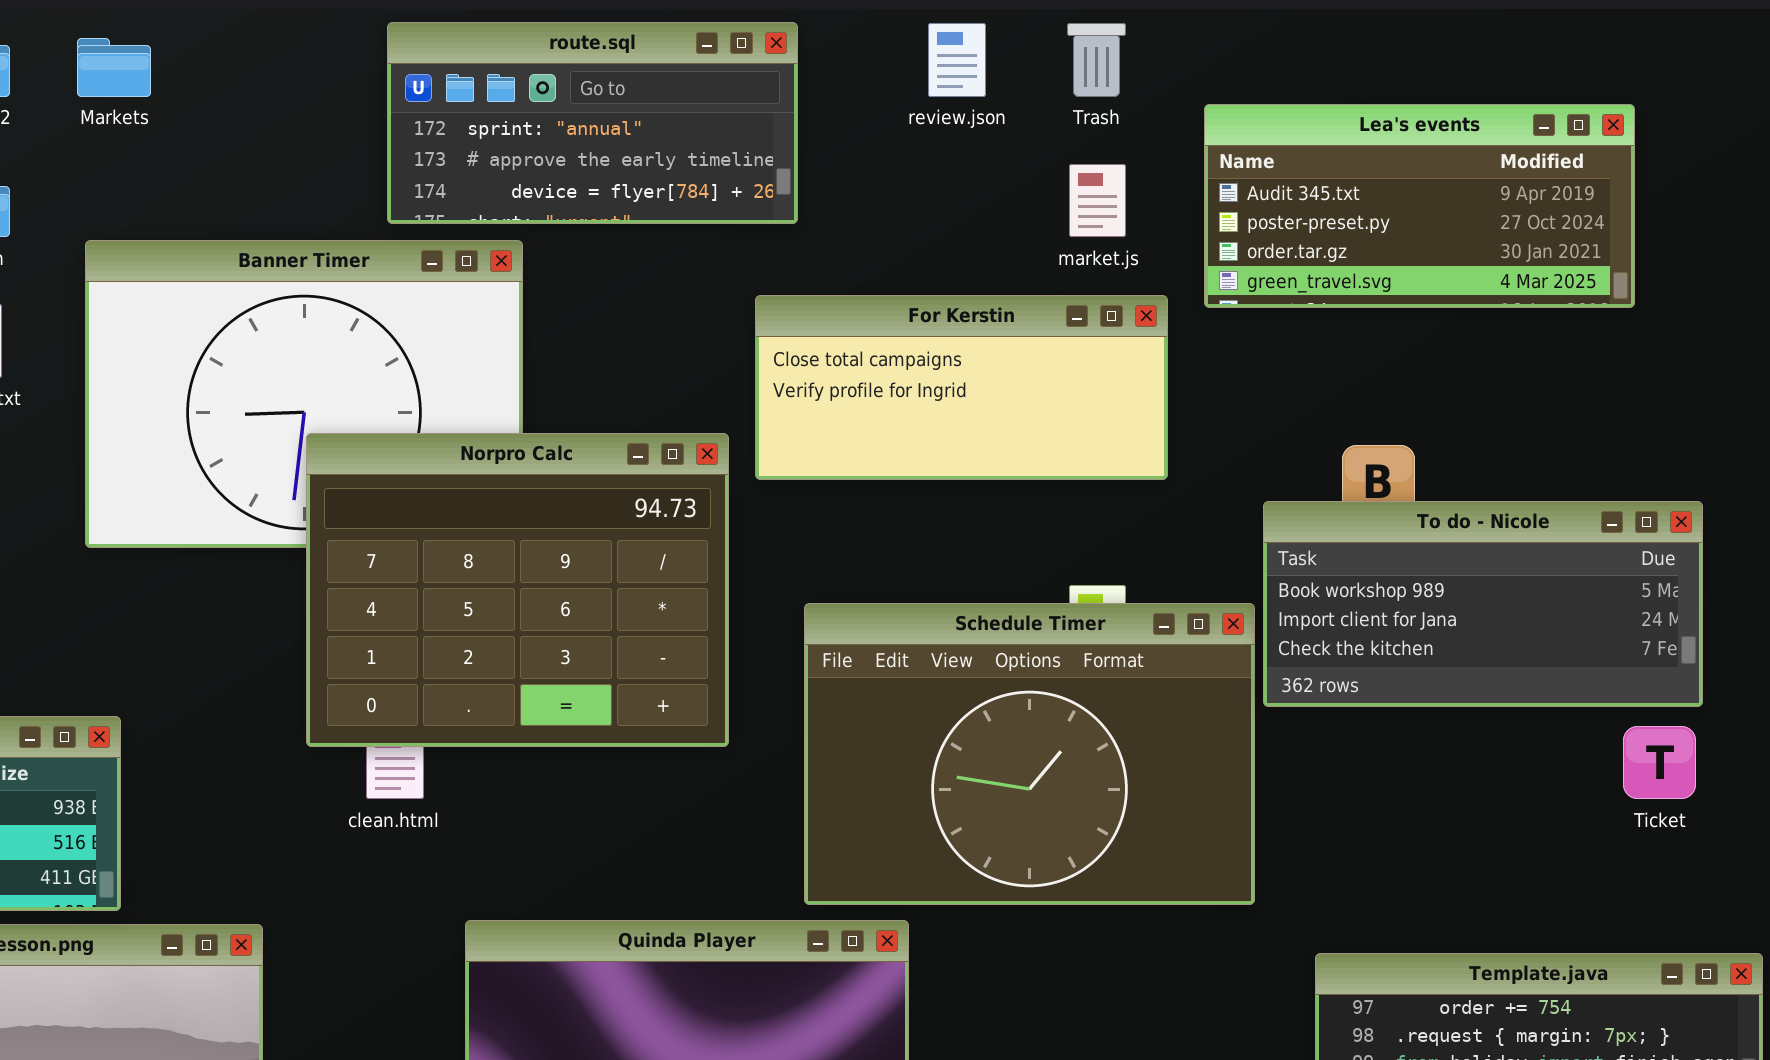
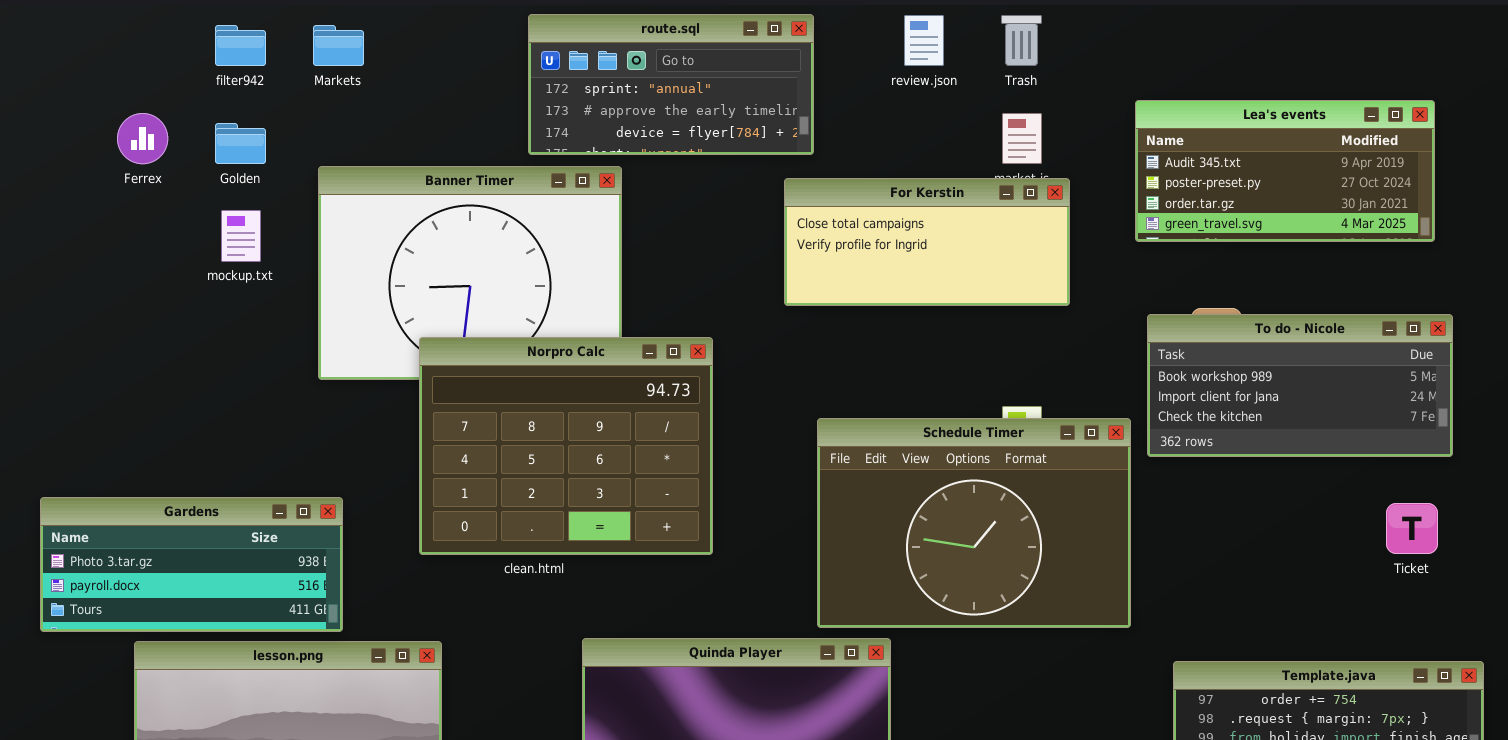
Lea's events: [1204,104,1635,308] -> [1135,100,1435,242], moved
For Kerstin: [755,295,1168,480] -> [784,178,1070,306], moved
Norpro Calc: [306,433,729,747] -> [419,337,713,555], moved
To do - Nicole: [1263,501,1703,707] -> [1147,314,1453,457], moved

